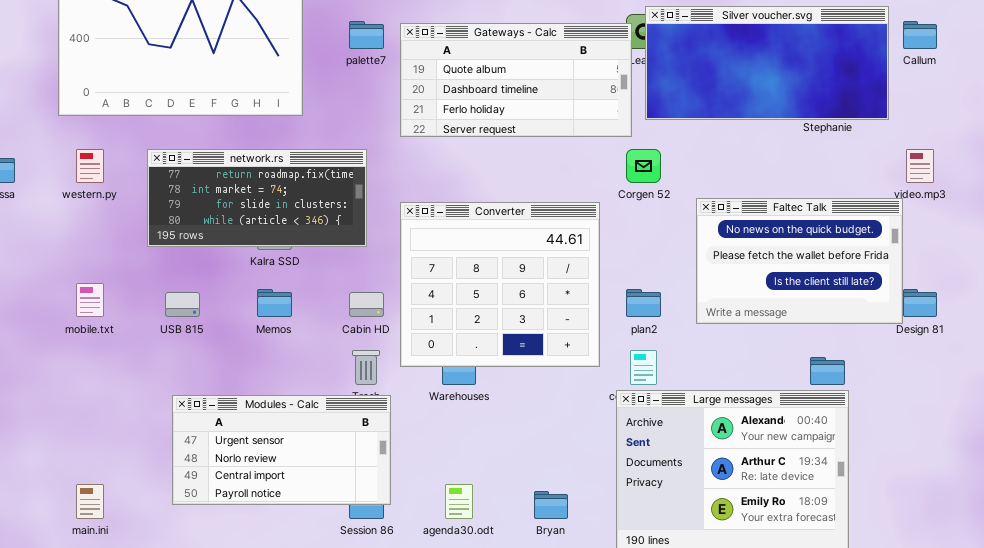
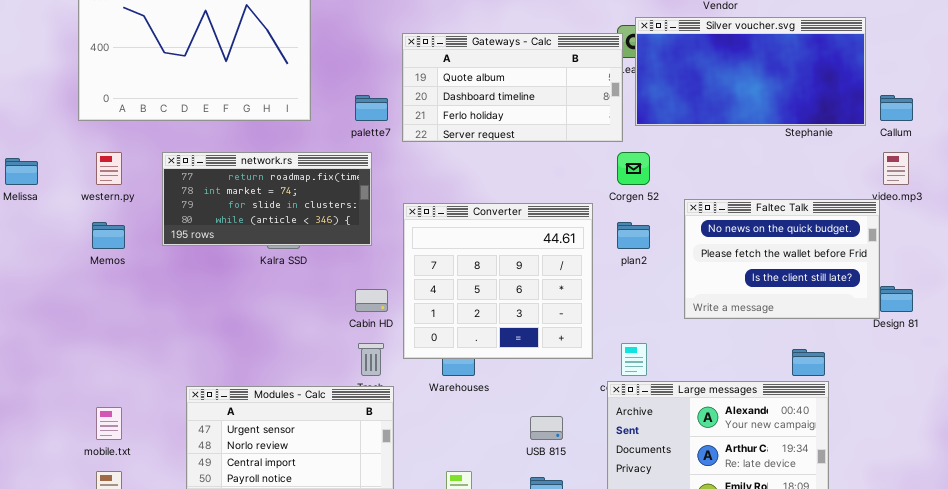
palette7: [349,21,384,49] -> [355,95,388,121], moved
Callum: [903,21,937,49] -> [880,95,913,121], moved
mobile.txt: [76,283,104,317] -> [96,407,122,440], moved
Memos: [257,289,292,317] -> [92,222,125,249], moved
plan2: [626,289,661,317] -> [617,222,650,249], moved
USB 815: [165,292,200,317] -> [530,416,563,440], moved

